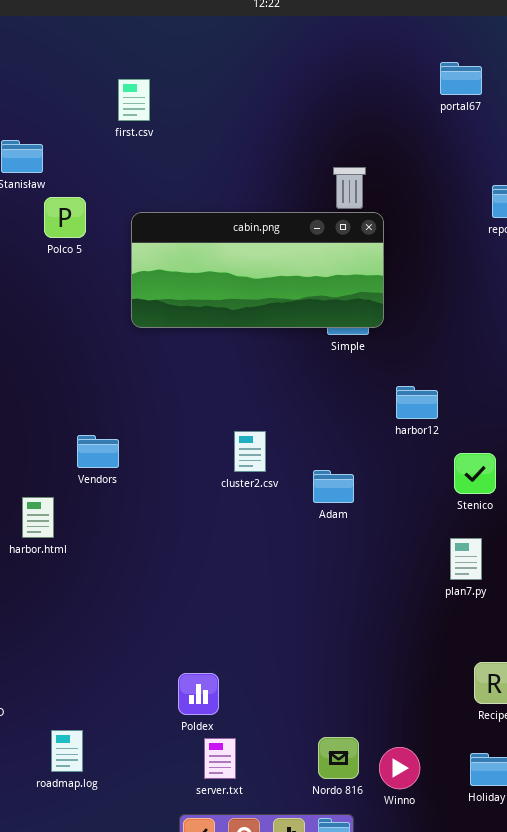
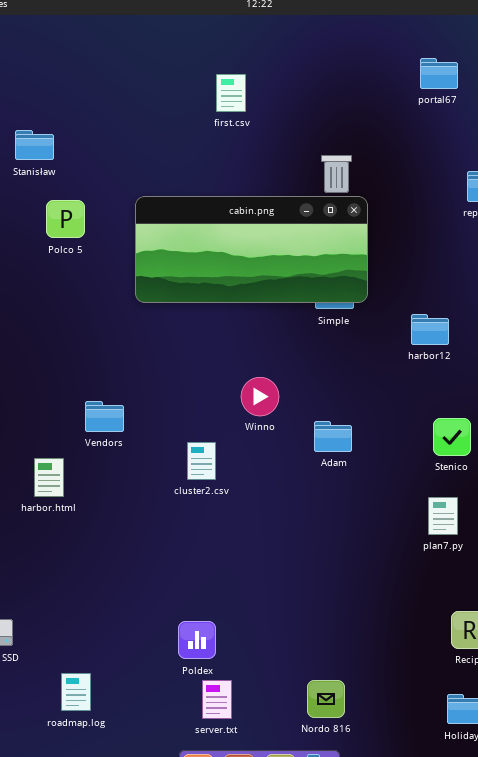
first.csv: [118,79,150,121] -> [216,74,246,112], moved
Polco 5: [44,197,86,238] -> [46,200,85,238], moved
harbor12: [396,386,438,419] -> [411,314,449,345], moved
cluster2.csv: [234,431,266,472] -> [187,442,216,480], moved
Adam: [313,470,354,503] -> [314,421,352,452], moved
Winno: [379,747,420,789] -> [241,377,279,416], moved

